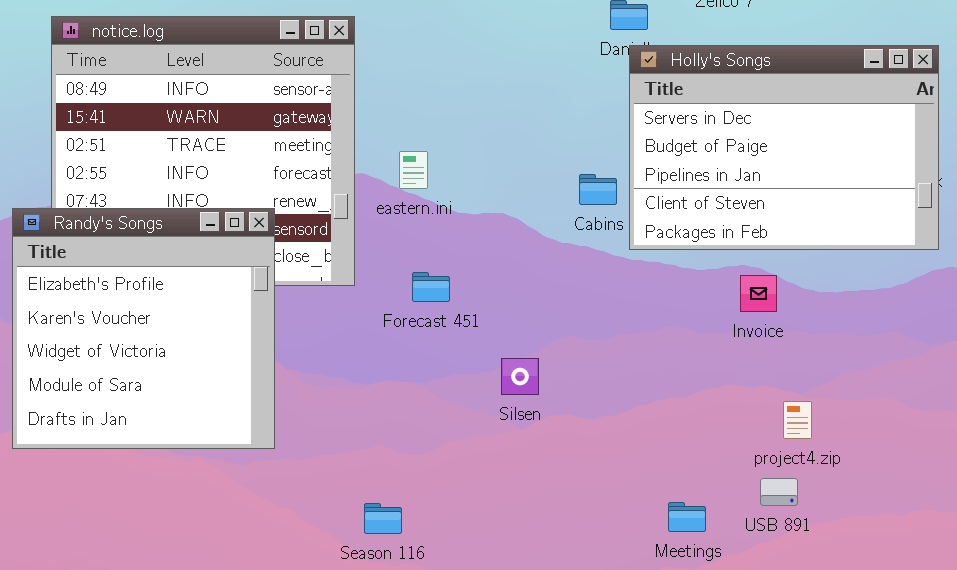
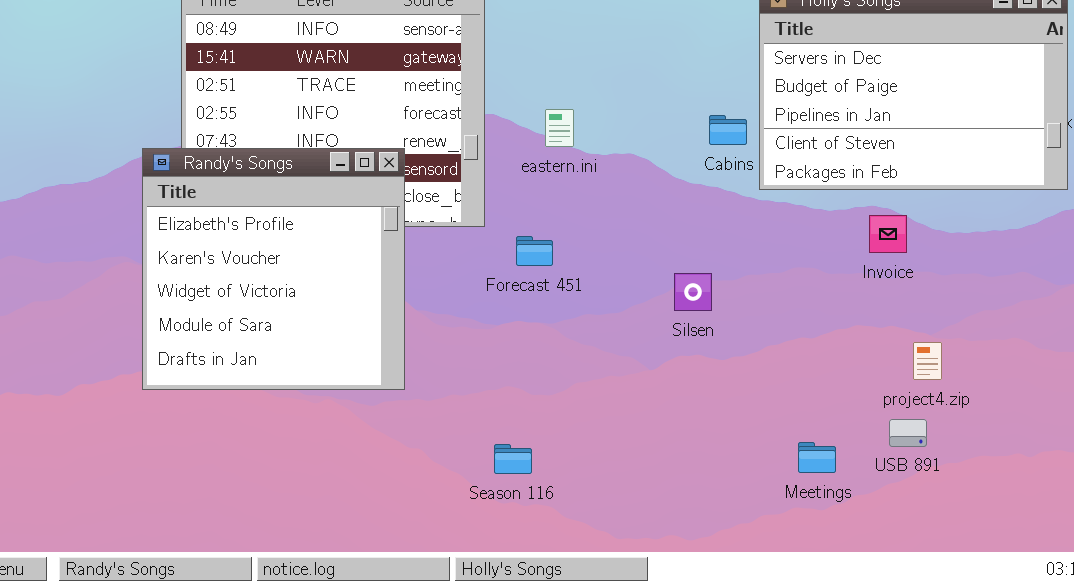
eastern.ini: [399,151,428,189] -> [545,109,574,147], moved
Forecast 451: [412,272,450,302] -> [516,236,553,266], moved
Silsen: [501,358,539,395] -> [674,273,712,311], moved

